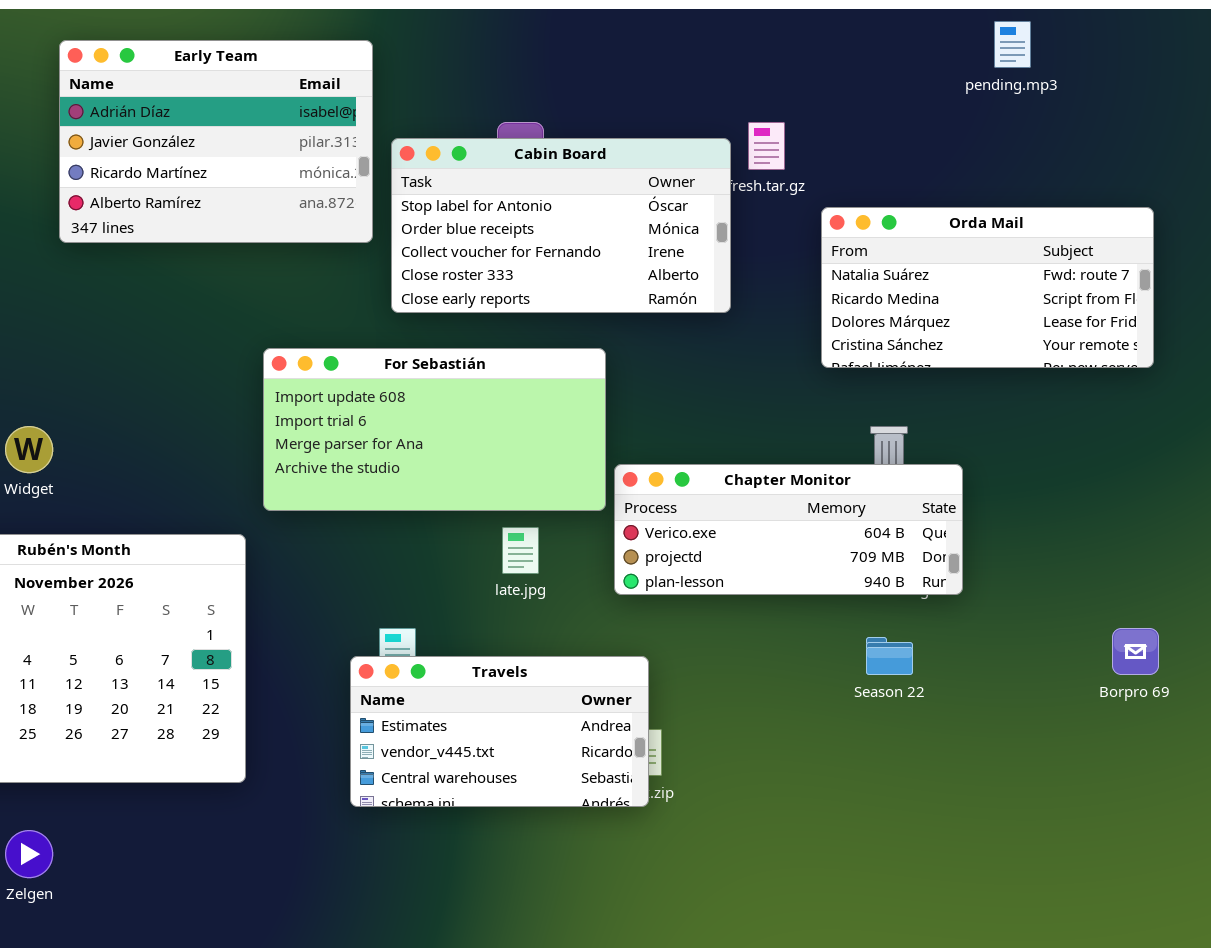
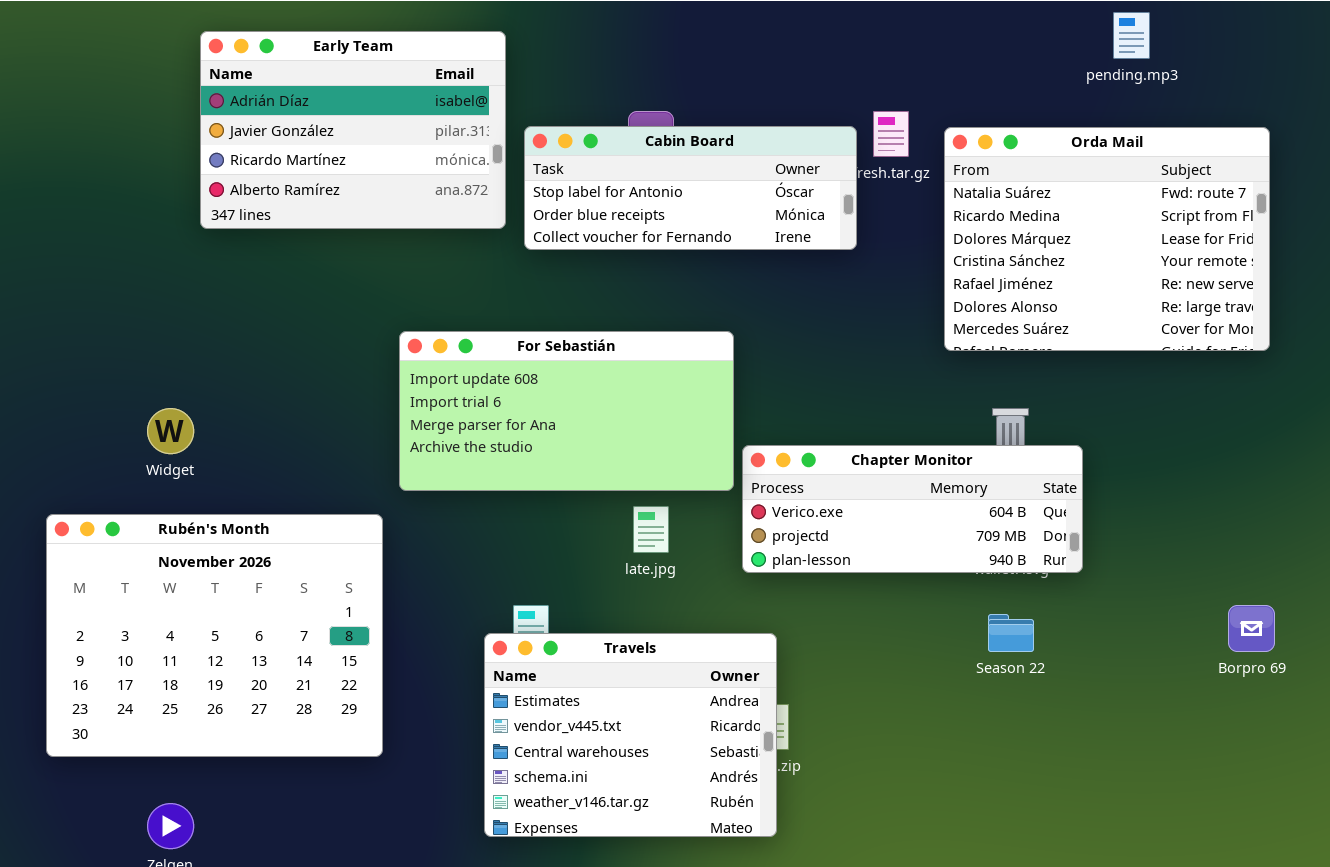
Cabin Board: [391,138,731,313] -> [524,126,857,250], resized
Orda Mail: [821,207,1154,368] -> [944,127,1270,351], resized
Travels: [350,656,649,807] -> [484,633,777,837], resized

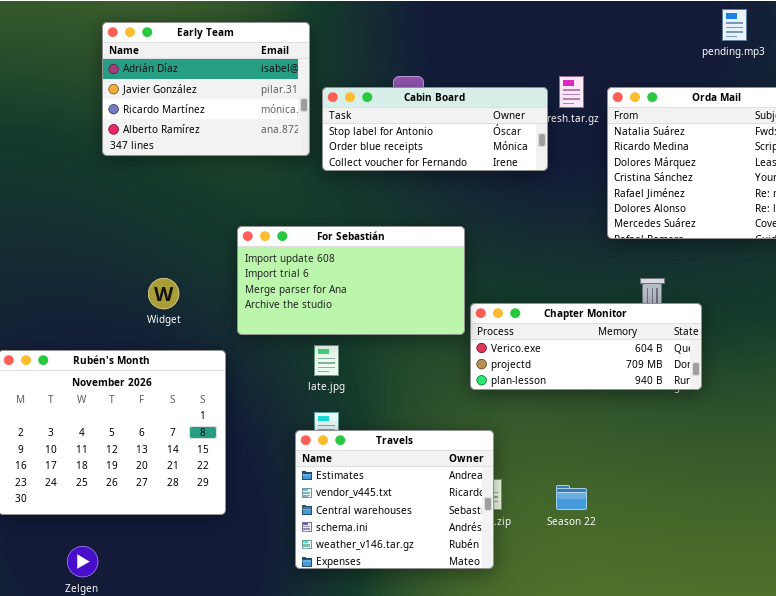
Widget: [147,408,194,454] -> [148,278,179,309], moved
late.jpg: [633,506,669,553] -> [314,345,339,376], moved
Season 22: [988,614,1034,652] -> [556,485,587,510], moved

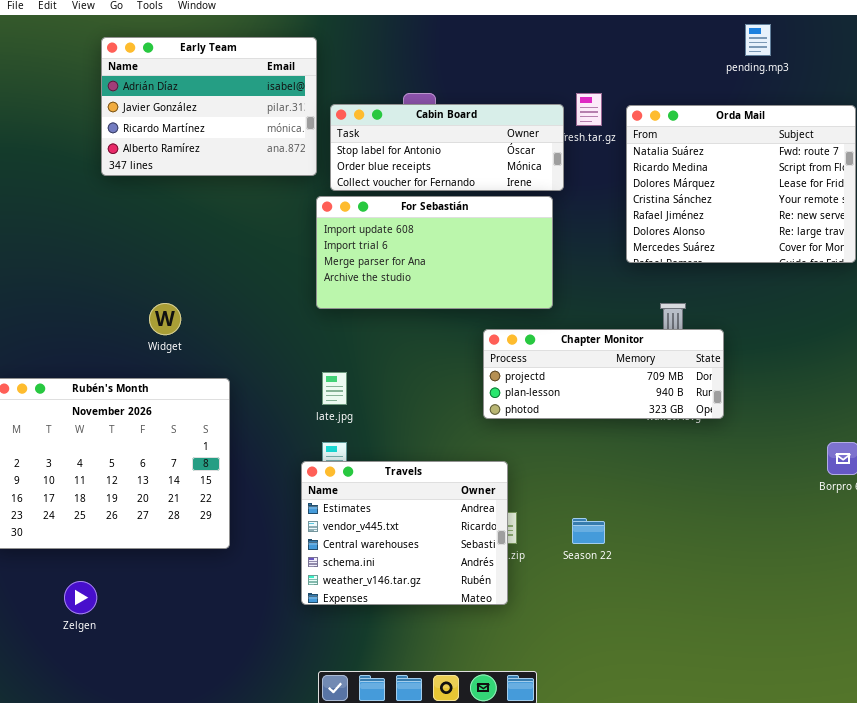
For Sebastián: [237,226,465,335] -> [316,196,553,309], moved
Chapter Monitor: [470,303,702,390] -> [483,329,724,419], scrolled down 1 row

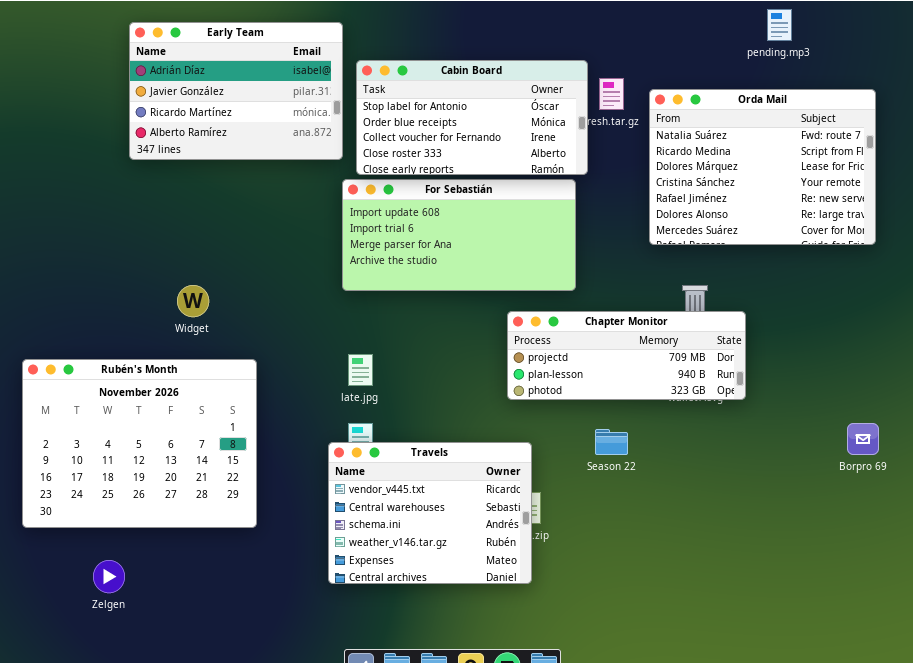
Cabin Board: [330,104,564,191] -> [356,60,588,175], resized
Travels: [301,461,508,605] -> [328,442,532,584], scrolled down 1 row
Season 22: [572,518,605,544] -> [595,429,628,455], moved

